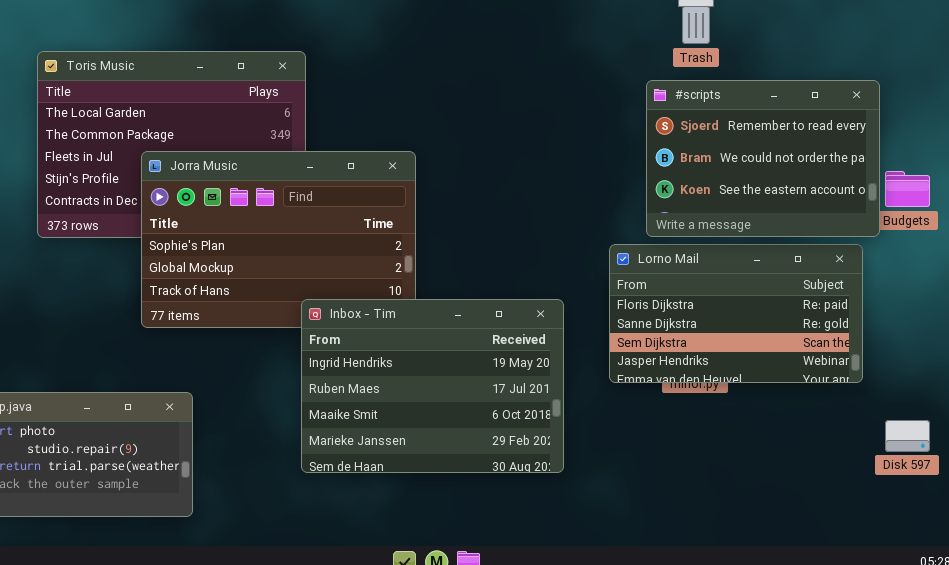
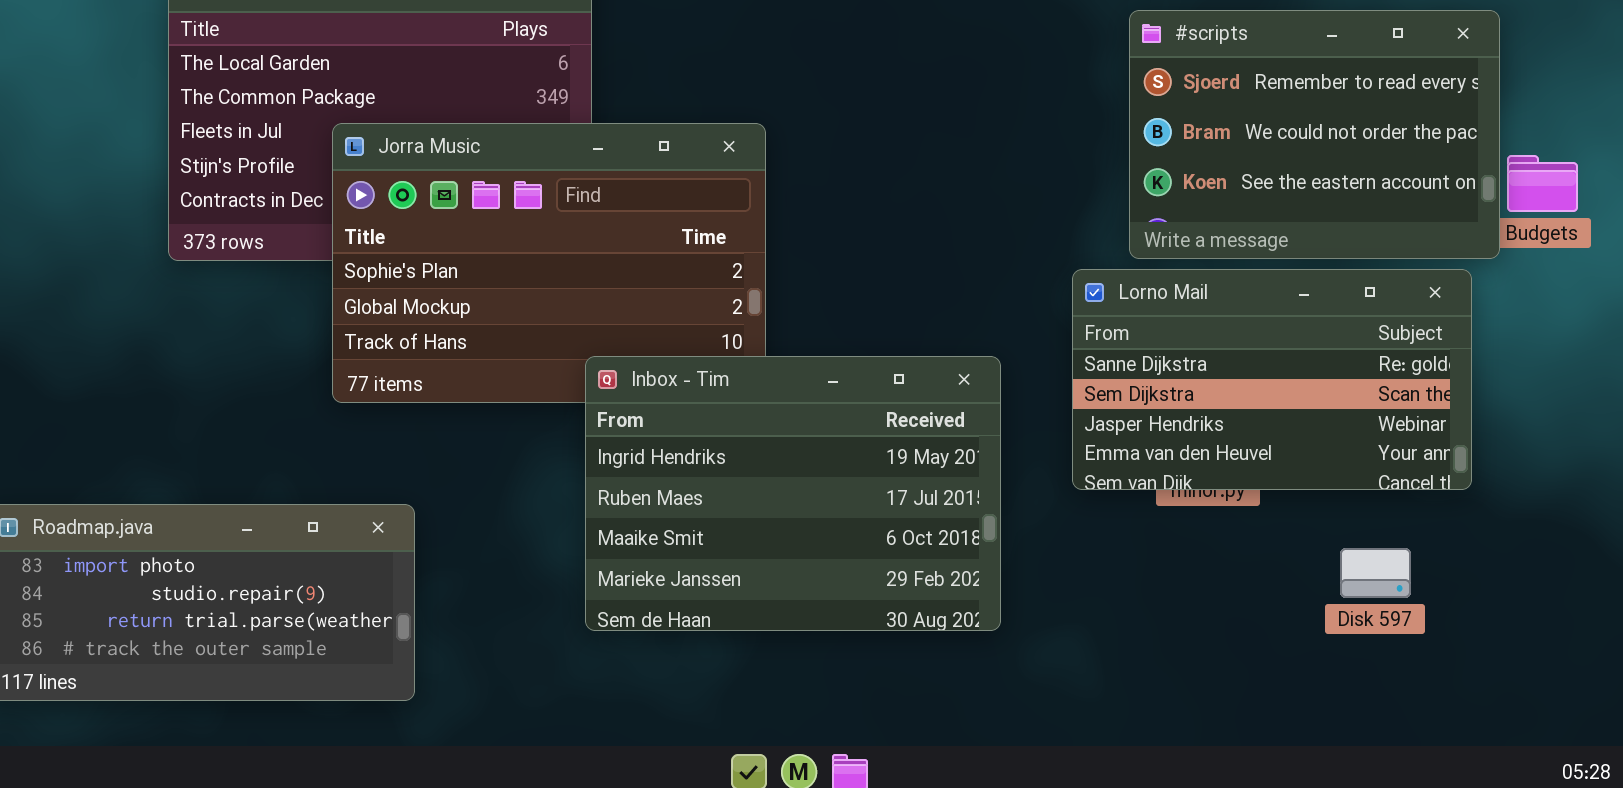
Lorno Mail: [609,244,863,383] -> [1072,269,1472,490], scrolled down 1 row
Disk 597: [885,420,930,452] -> [1340,548,1411,598], moved

